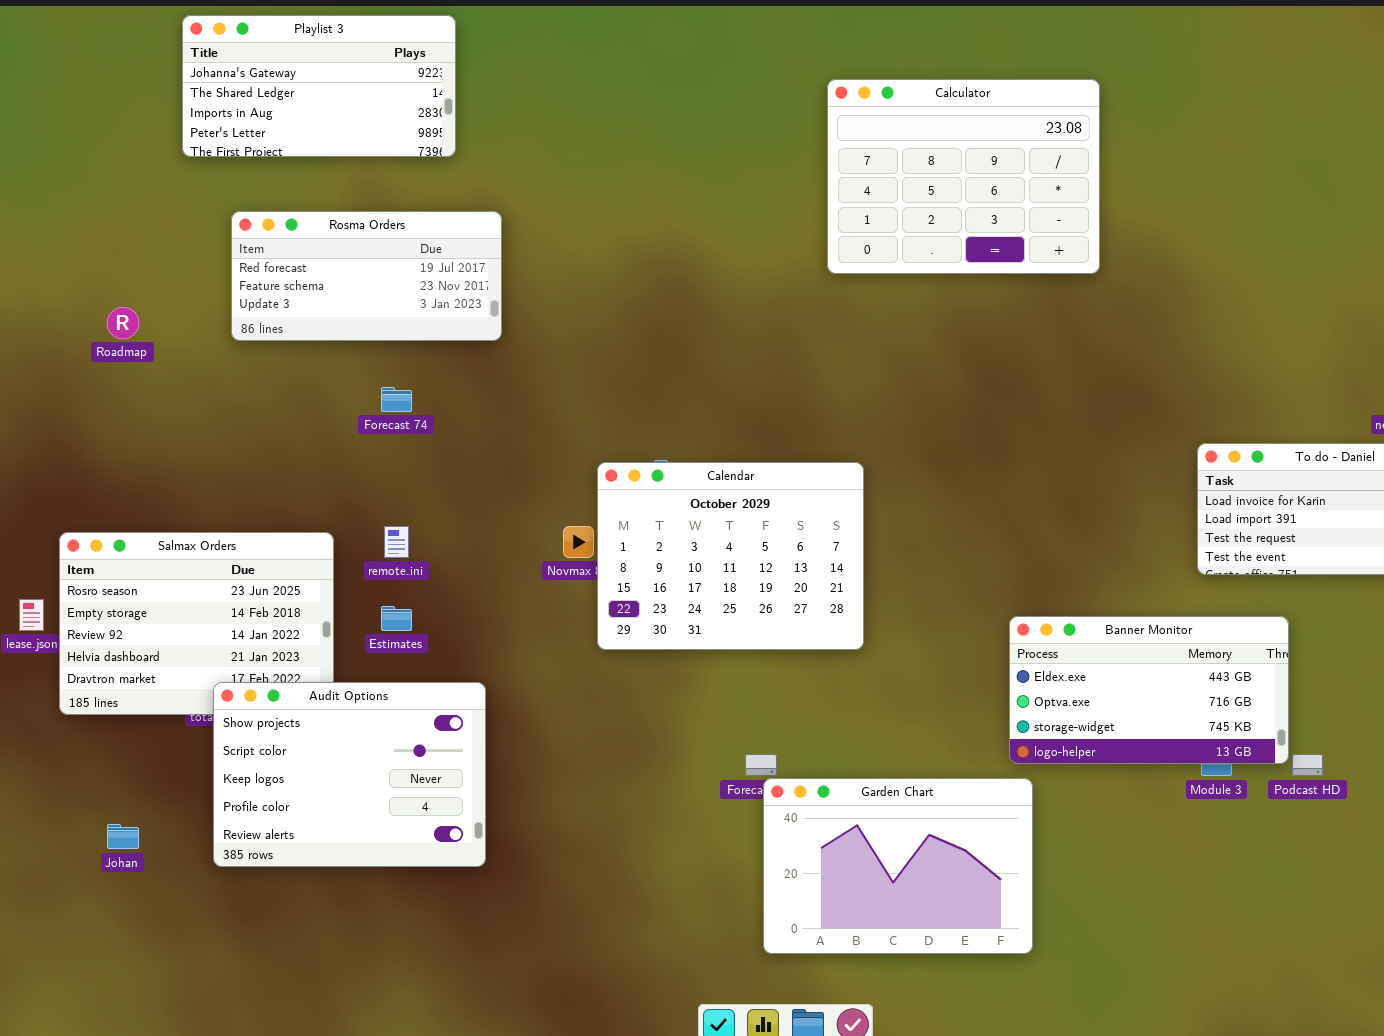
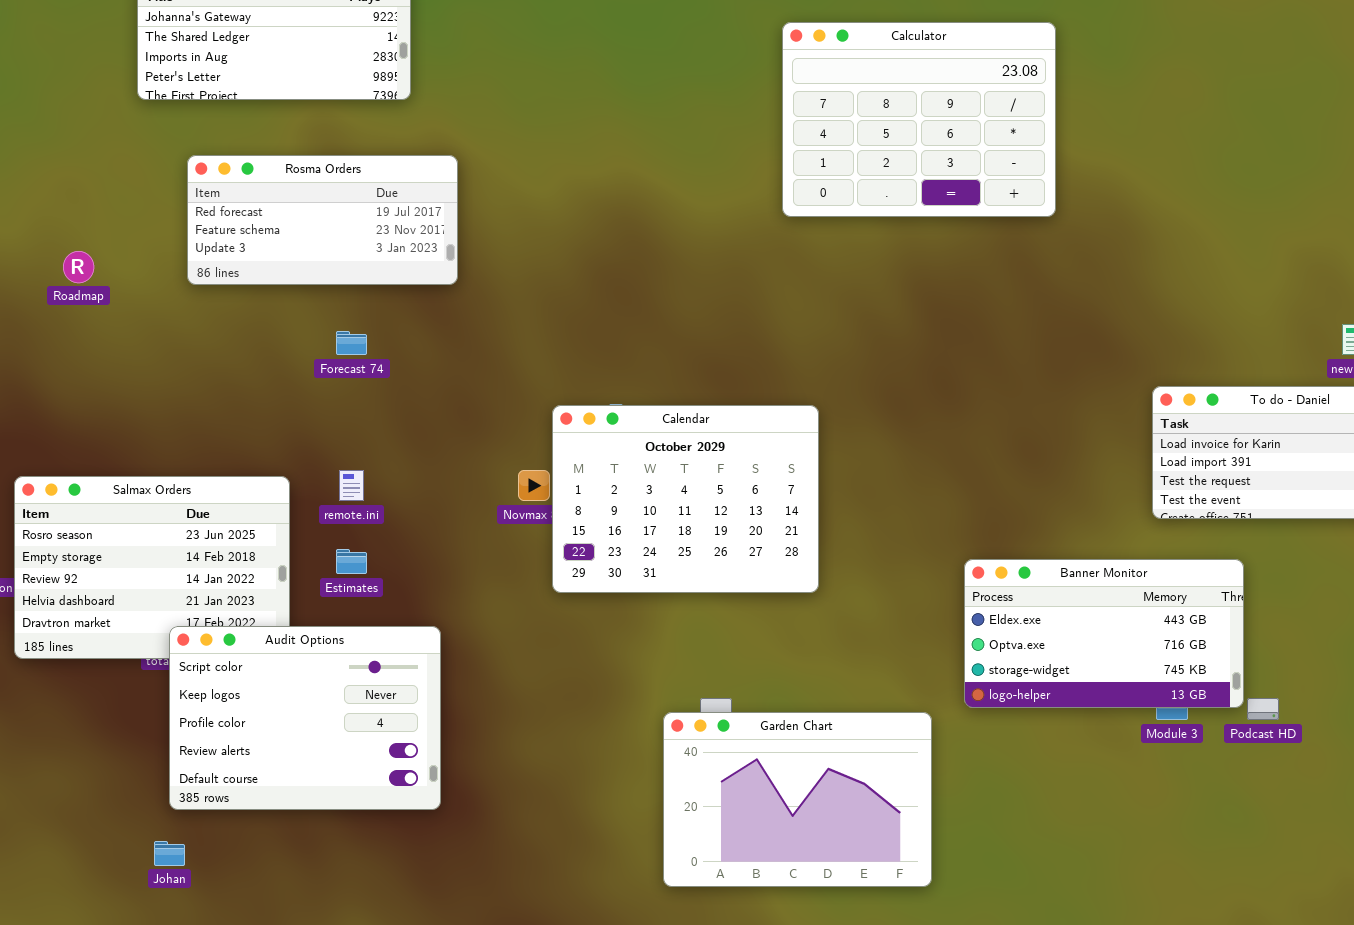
Audit Options: [213,682,486,867] -> [169,626,441,810], scrolled down 1 row
Garden Chart: [763,778,1033,954] -> [663,712,932,887], moved
Johan: [107,824,139,849] -> [154,841,185,866], moved

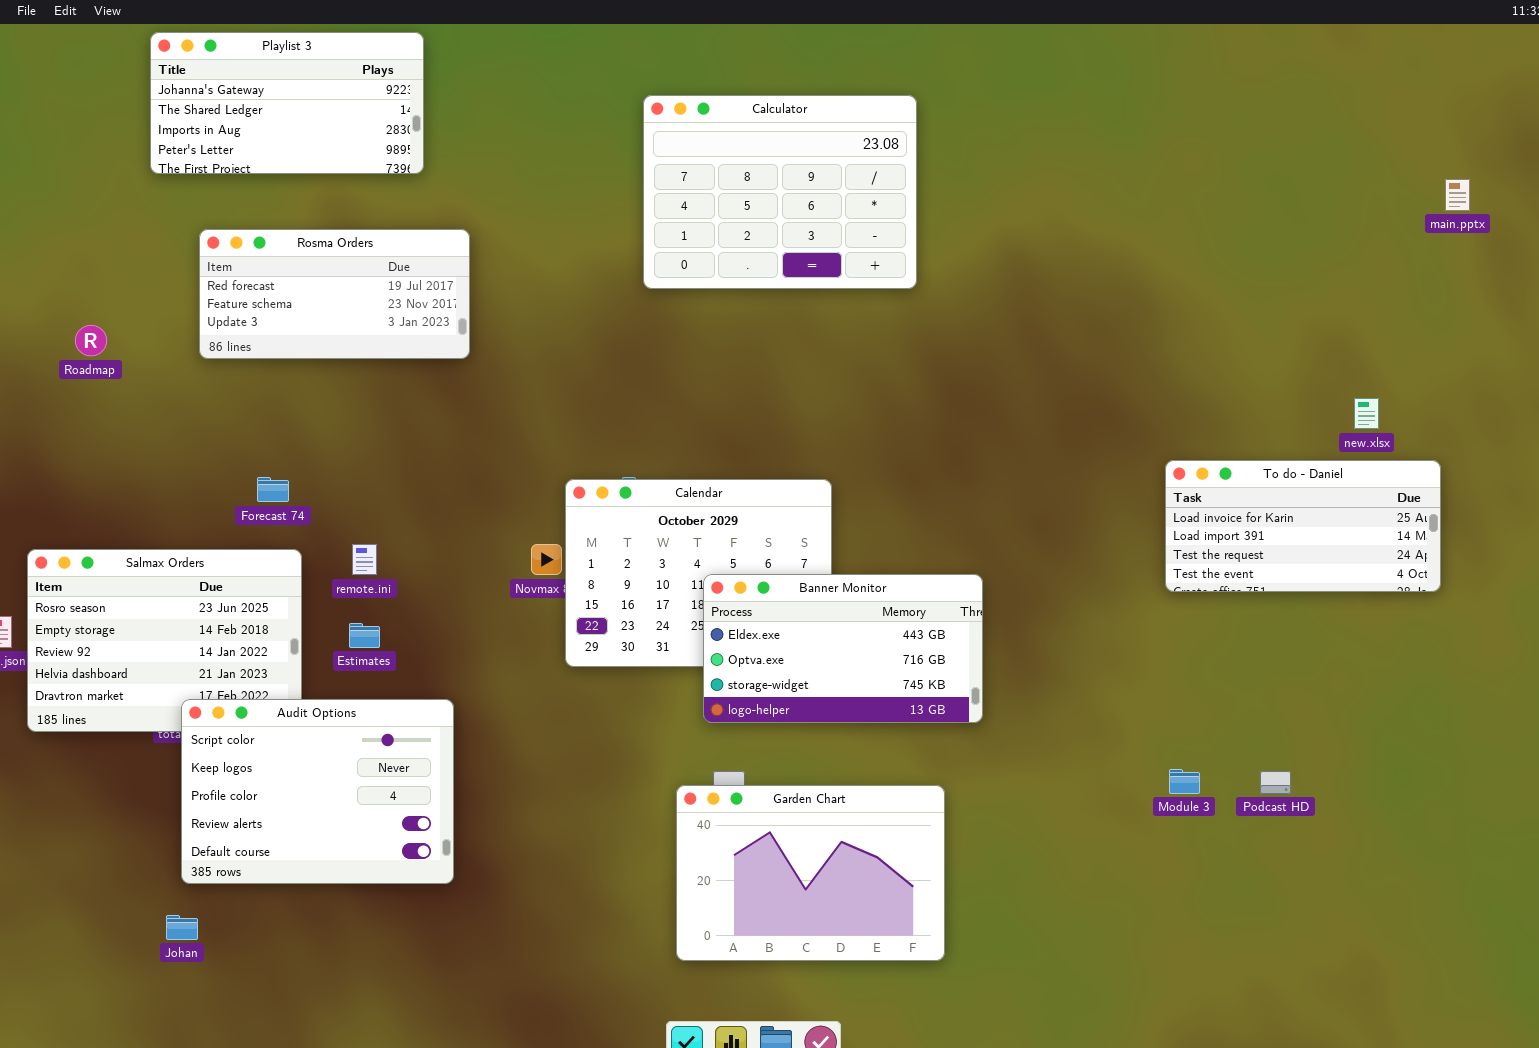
Calculator: [782,22,1056,217] -> [643,95,917,289], moved
Forecast 74: [336,331,367,355] -> [257,477,289,502], moved
Banner Monitor: [964,559,1244,708] -> [703,574,983,723], moved

